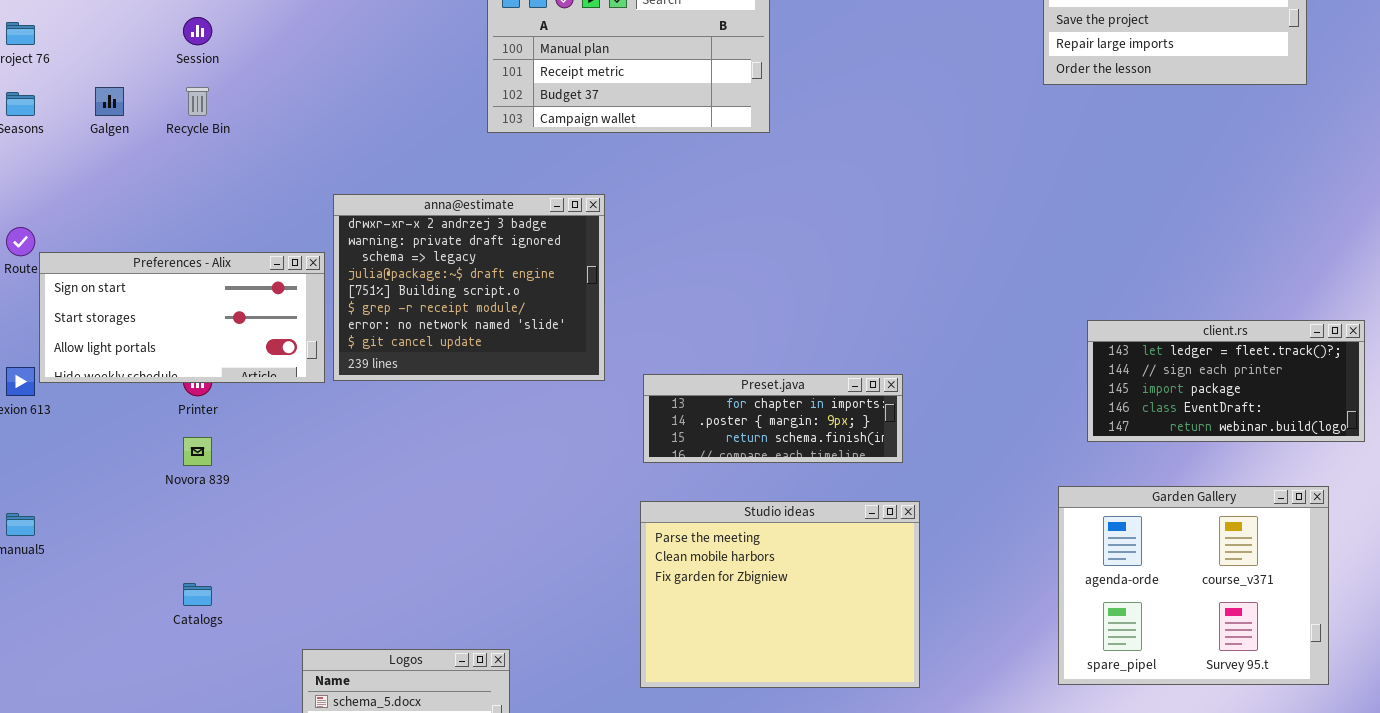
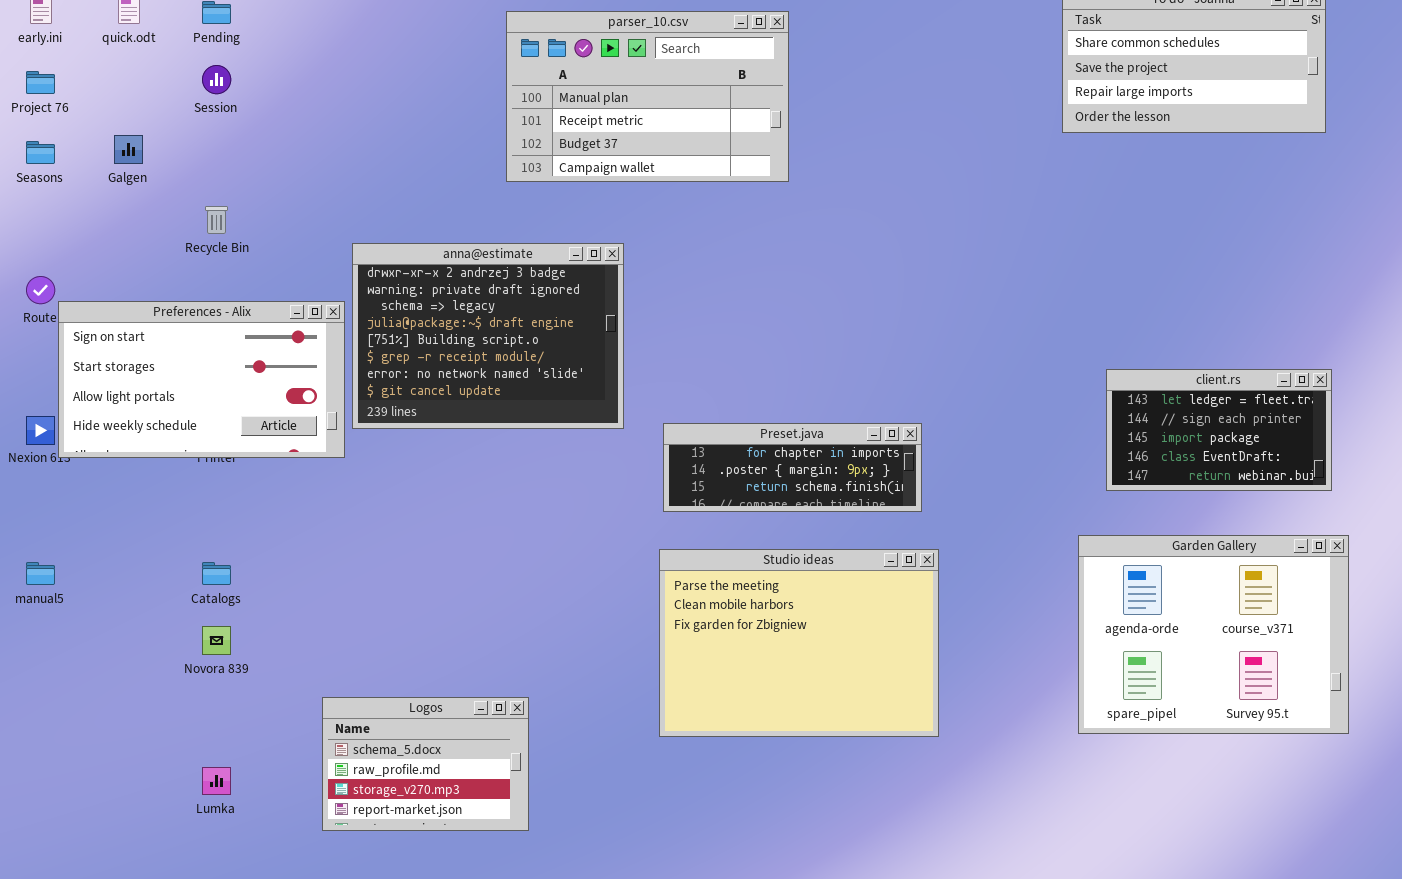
Recycle Bin: [186,87,209,116] -> [205,206,228,234], moved
Preferences - Alix: [39,252,325,383] -> [58,301,345,458], resized
client.rs: [1087,320,1365,442] -> [1106,369,1332,491], resized
Novora 839: [183,437,212,466] -> [202,626,231,655], moved
Catalogs: [183,583,212,606] -> [202,562,231,585], moved

